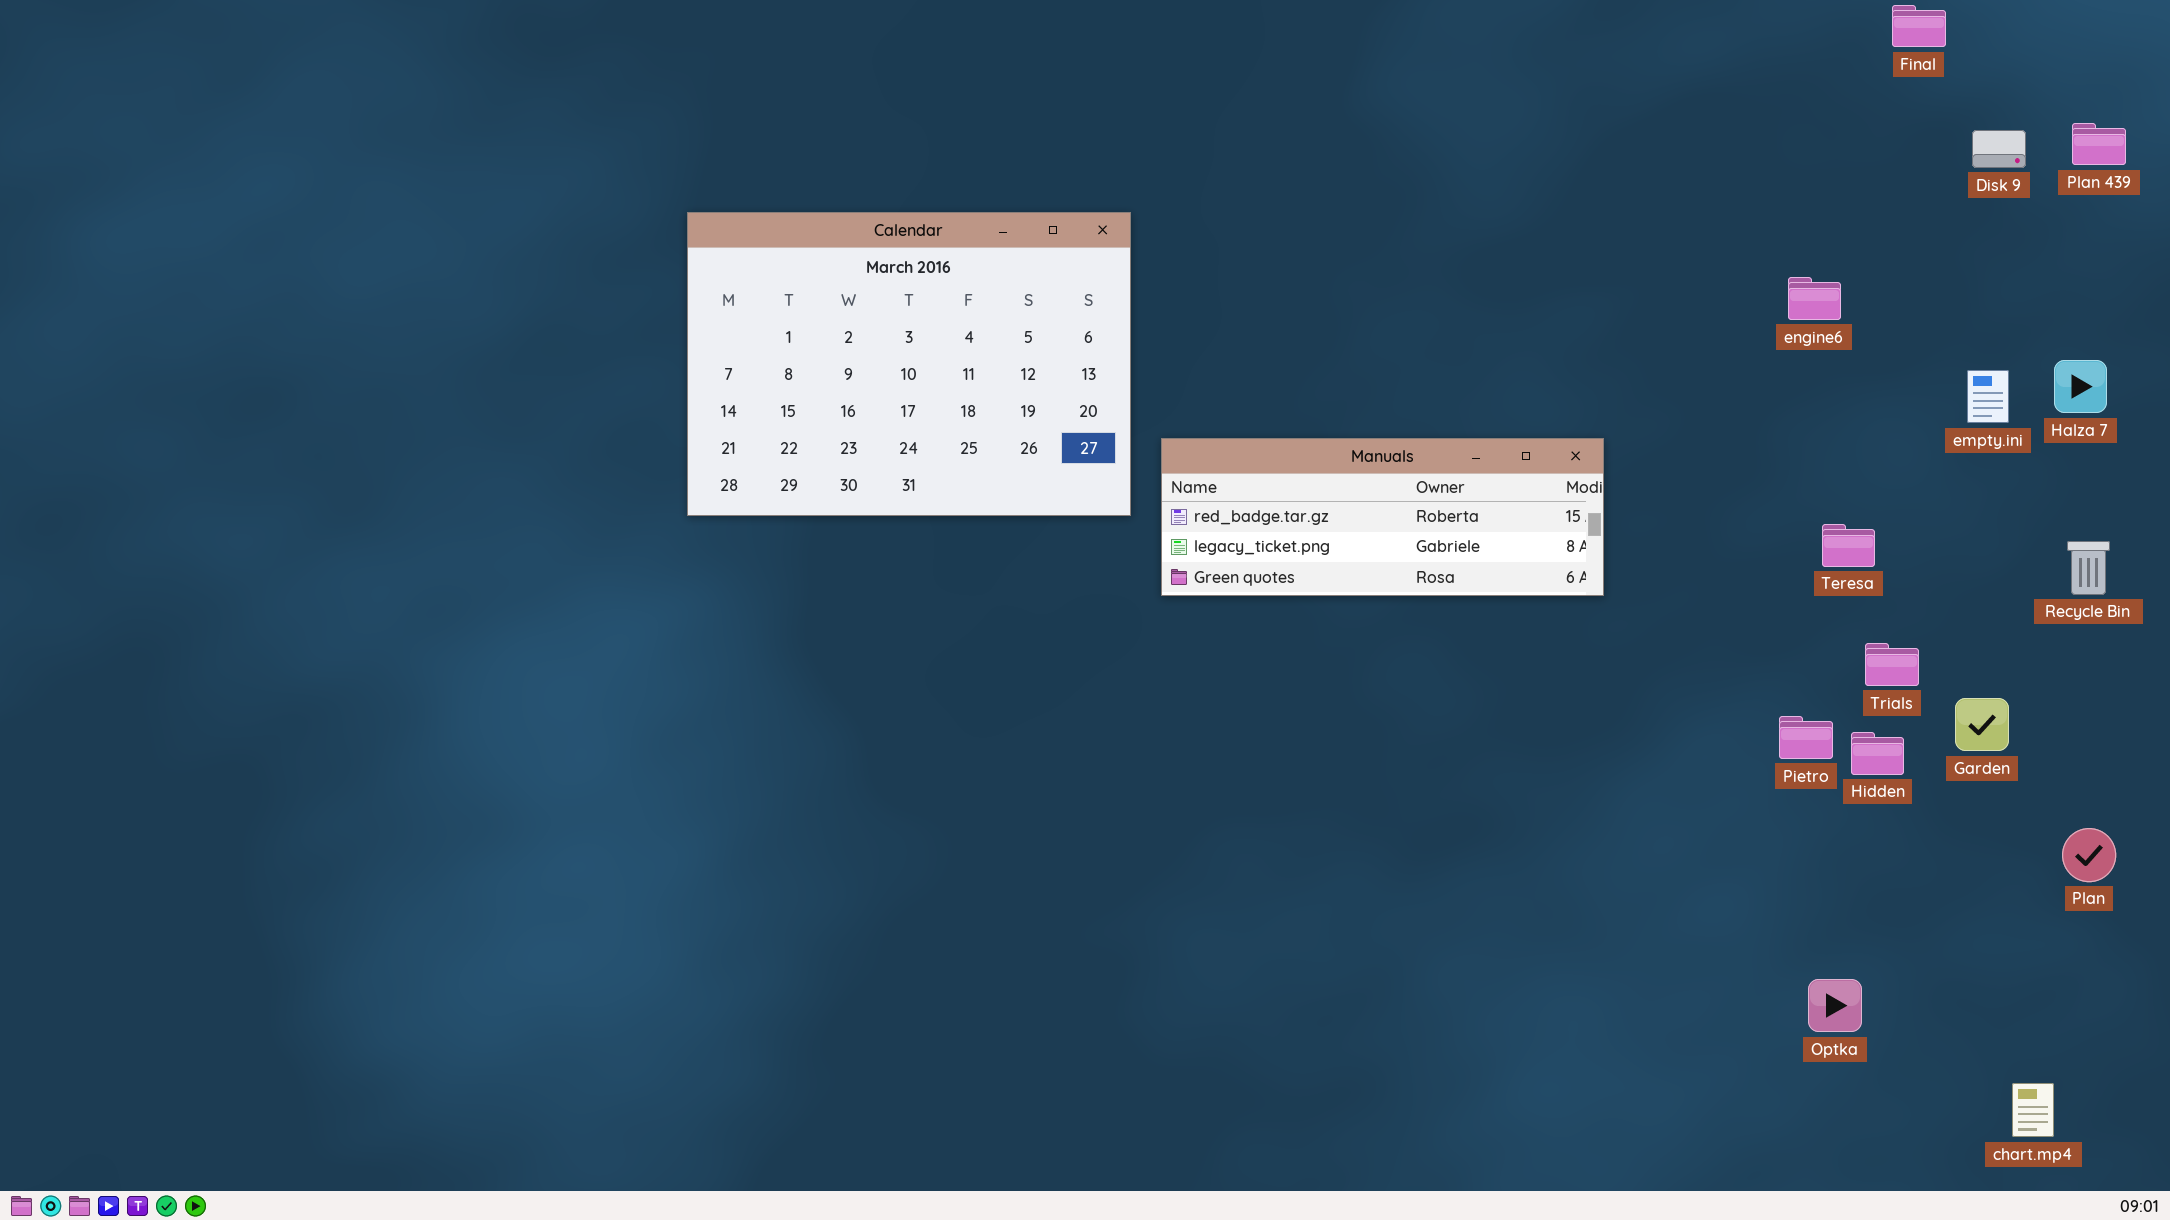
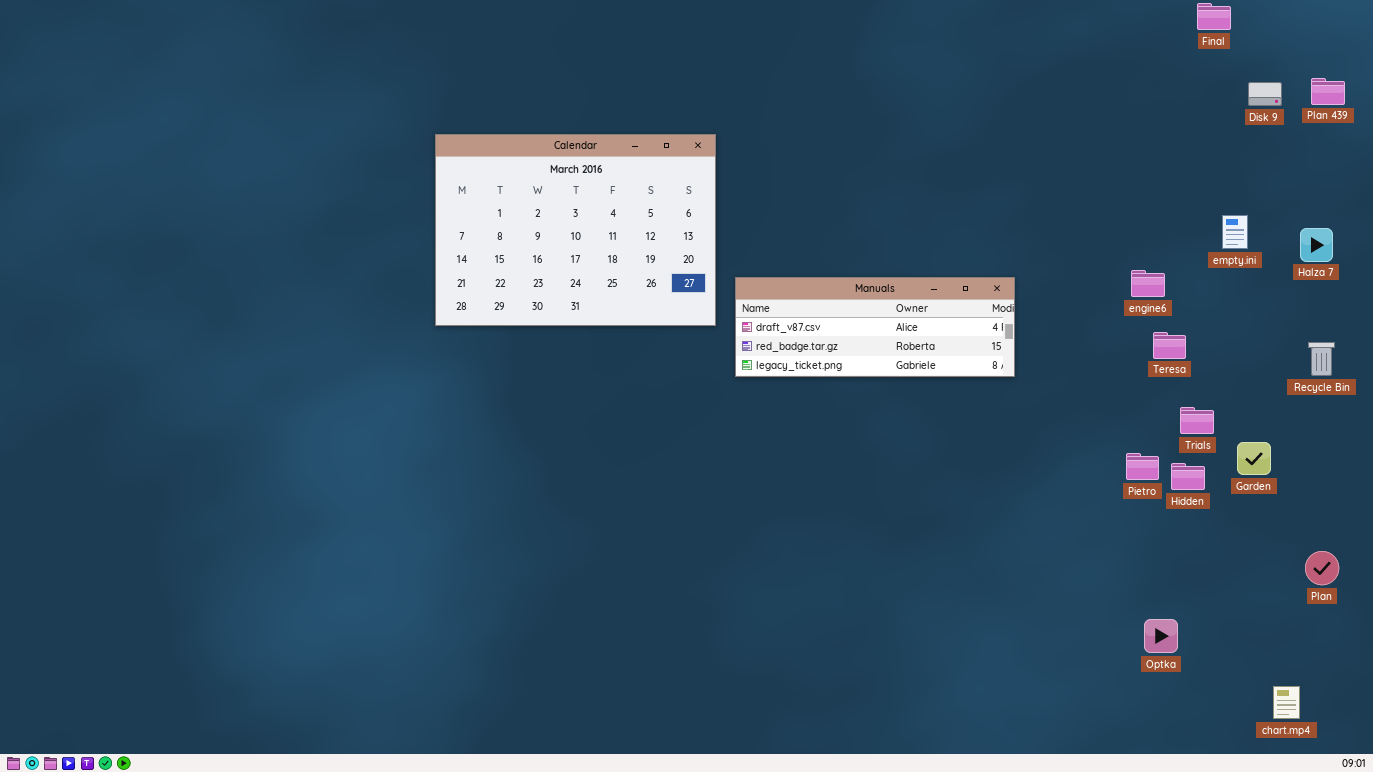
engine6: [1788,277,1841,320] -> [1131,270,1165,297], moved
empty.ini: [1967,370,2009,423] -> [1222,215,1248,249], moved
Manuals: [1161,438,1604,596] -> [735,277,1015,377], scrolled up 1 row
Plan: [2062,828,2116,882] -> [1305,551,1339,585], moved

